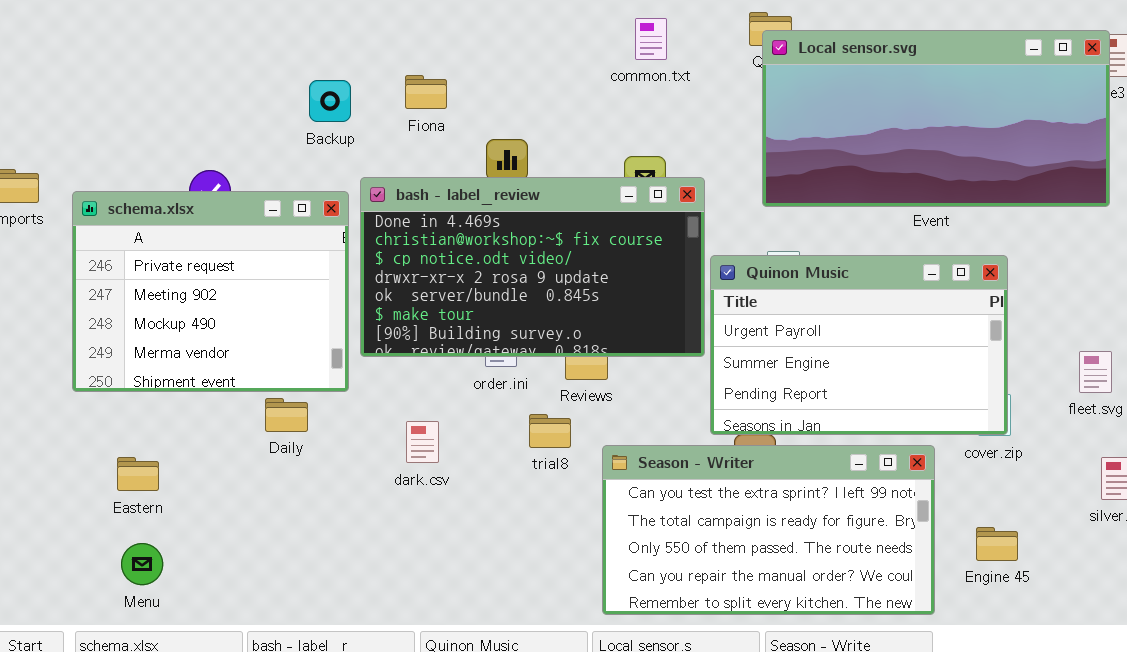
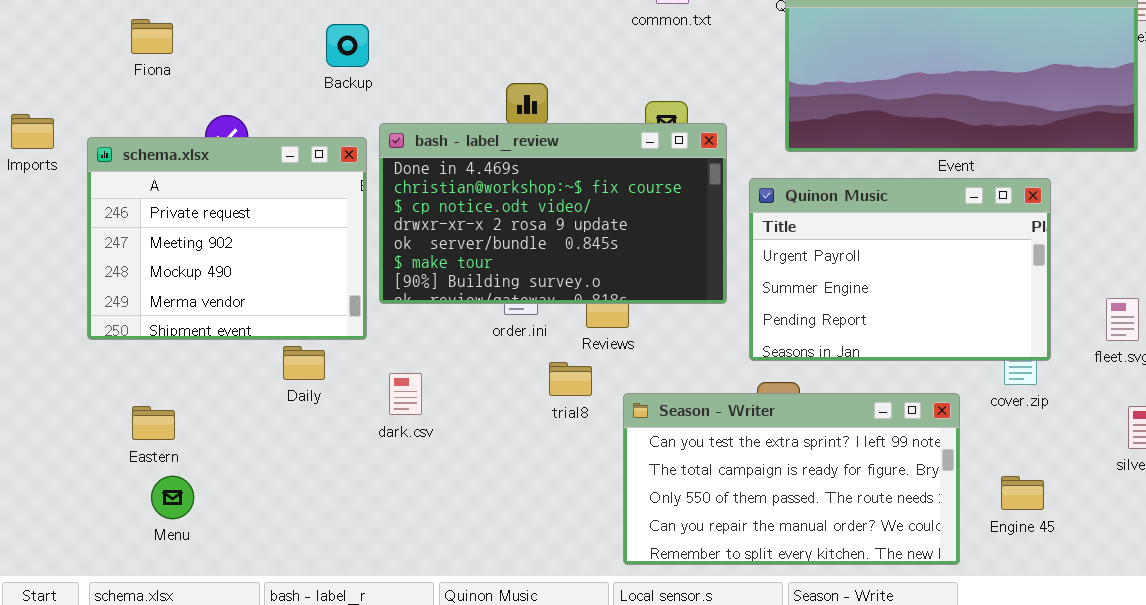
Fiona: [405,75,447,109] -> [131,19,173,54], moved
Quinon Music: [710,255,1008,435] -> [749,178,1051,361], moved
dark.csv: [406,421,439,463] -> [389,373,422,415], moved
Menu: [121,543,163,585] -> [151,476,194,519], moved

